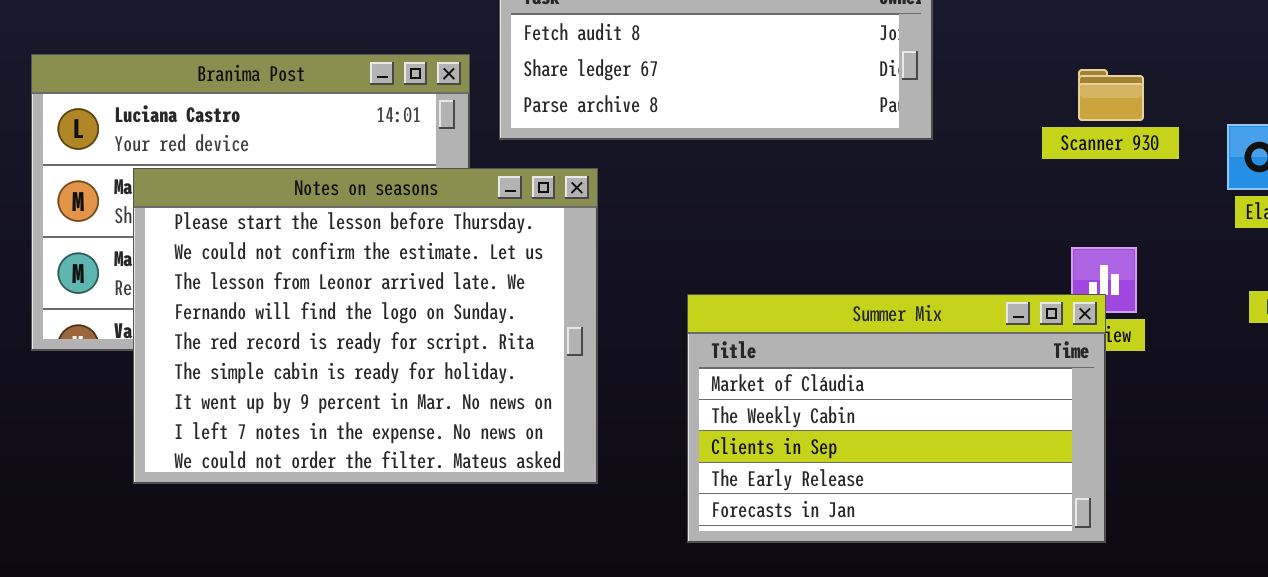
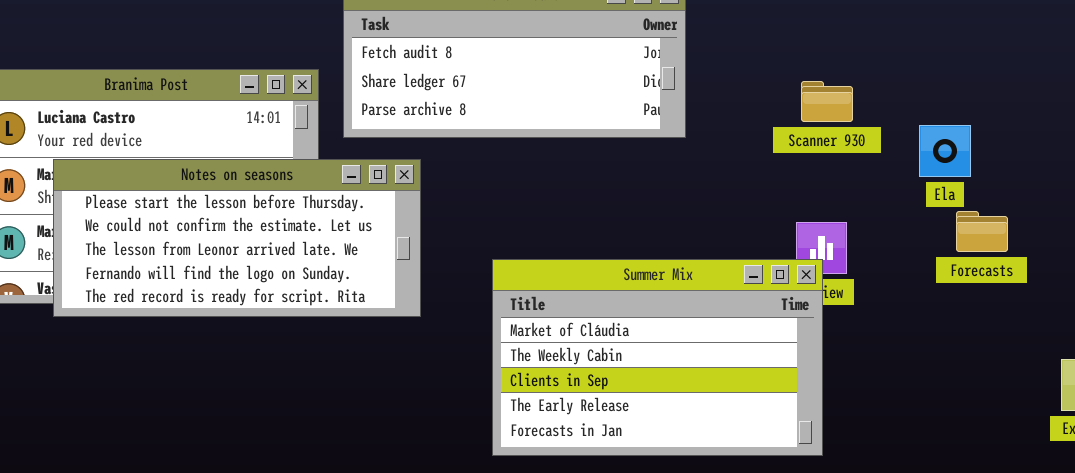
Notes on seasons: [133,168,598,484] -> [53,159,421,317], resized

